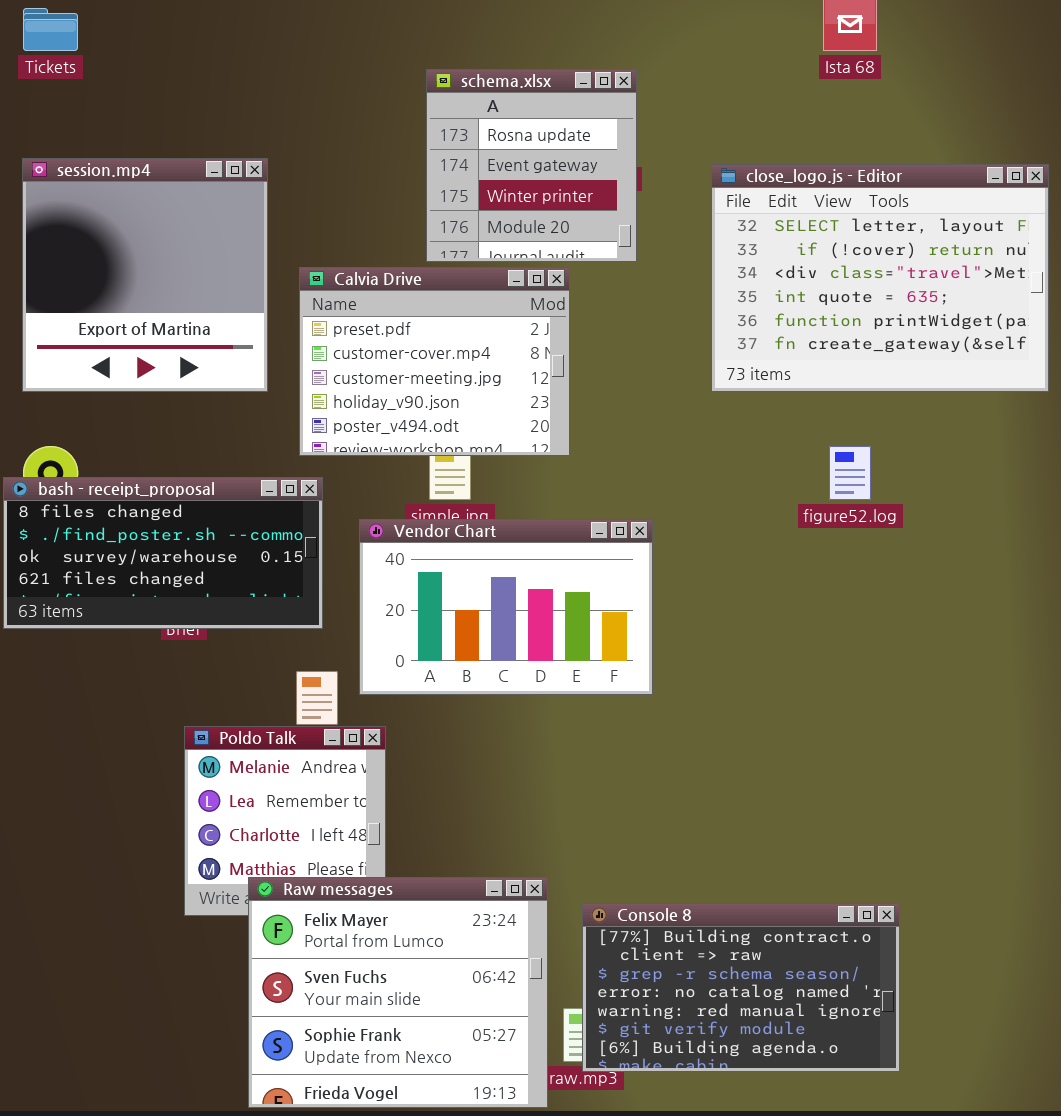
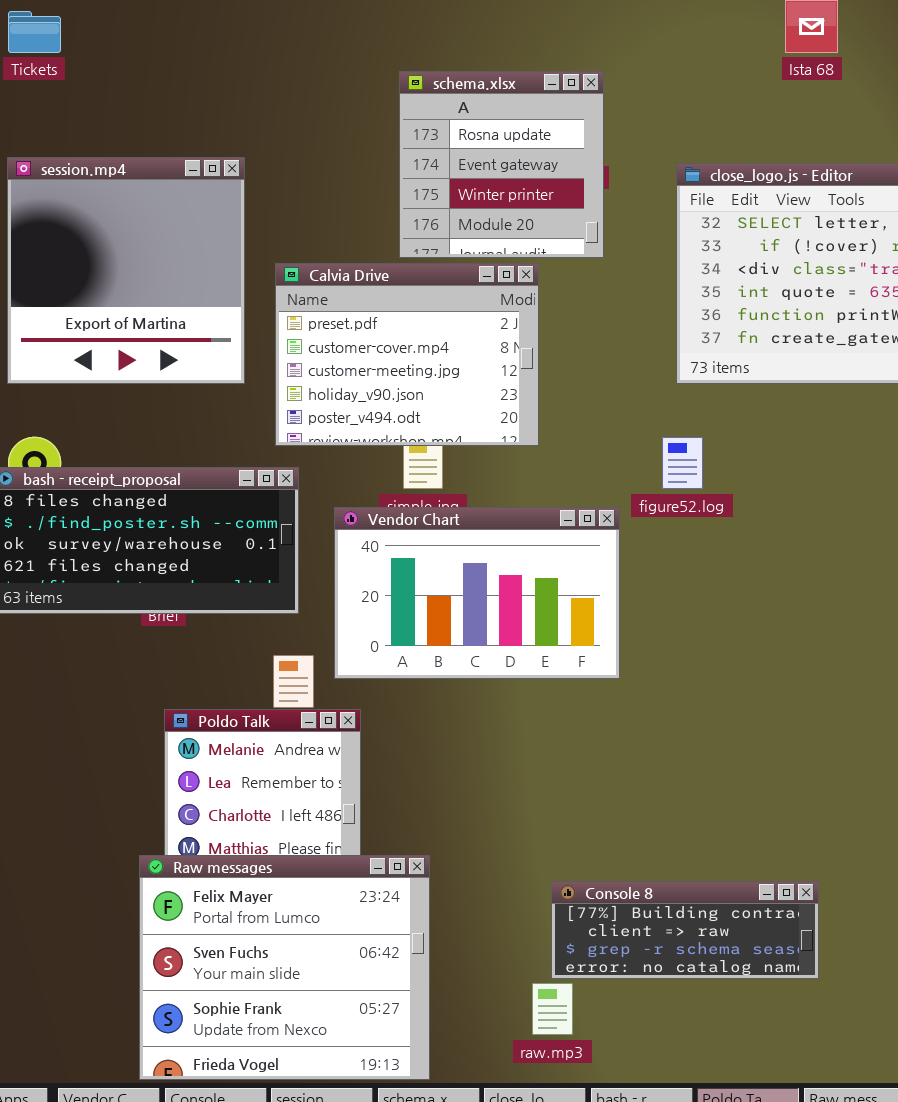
figure52.log: [829,446,871,500] -> [662,437,703,489], moved
Raw messages: [248,877,548,1108] -> [139,855,430,1080], moved
Console 8: [582,903,900,1072] -> [551,881,819,979], resized

